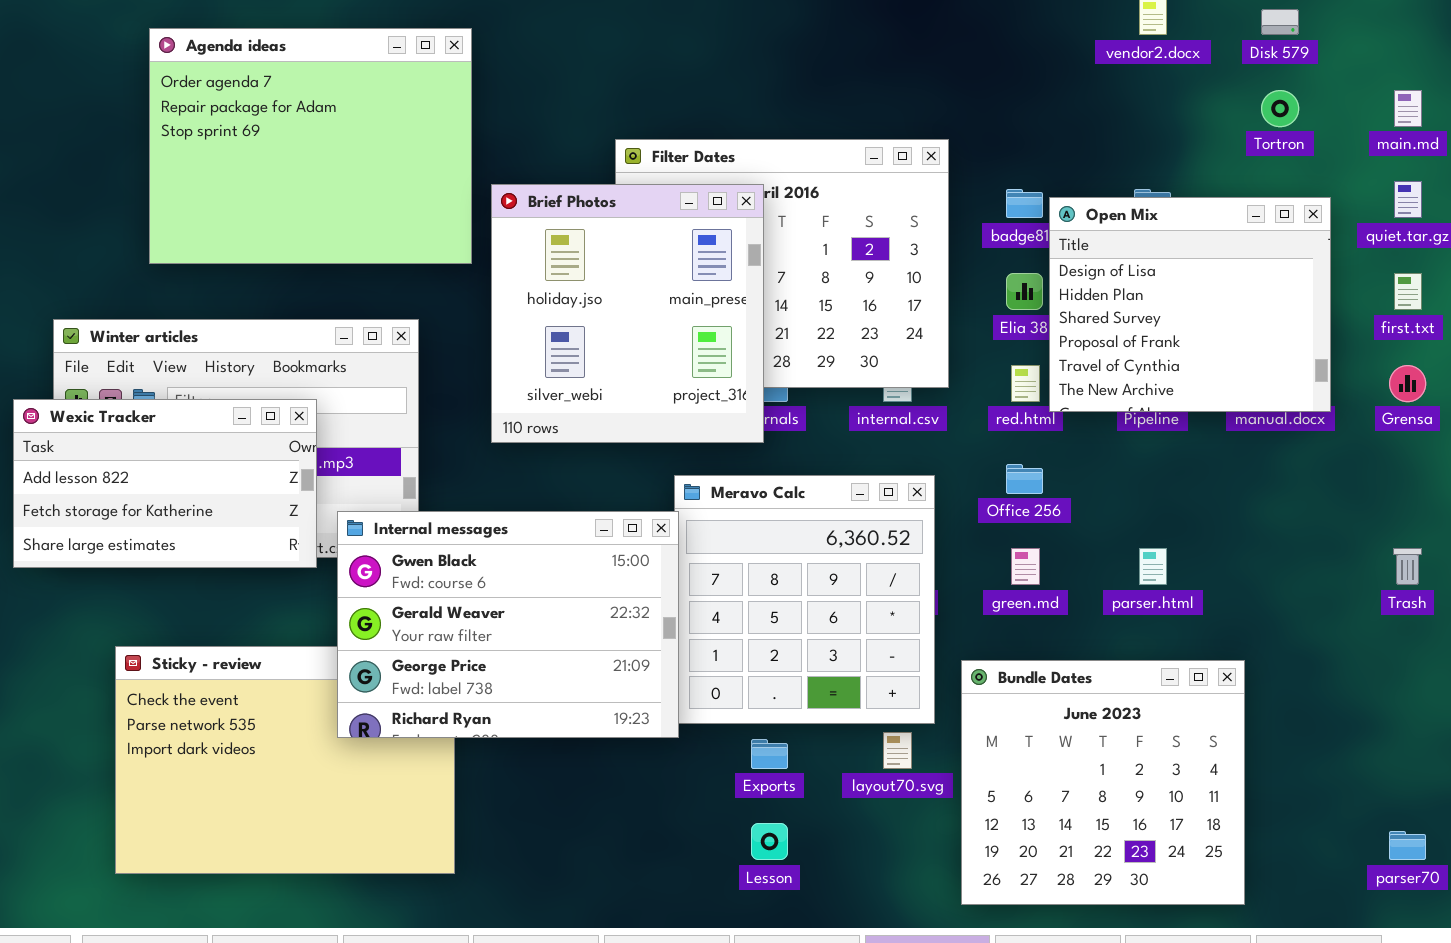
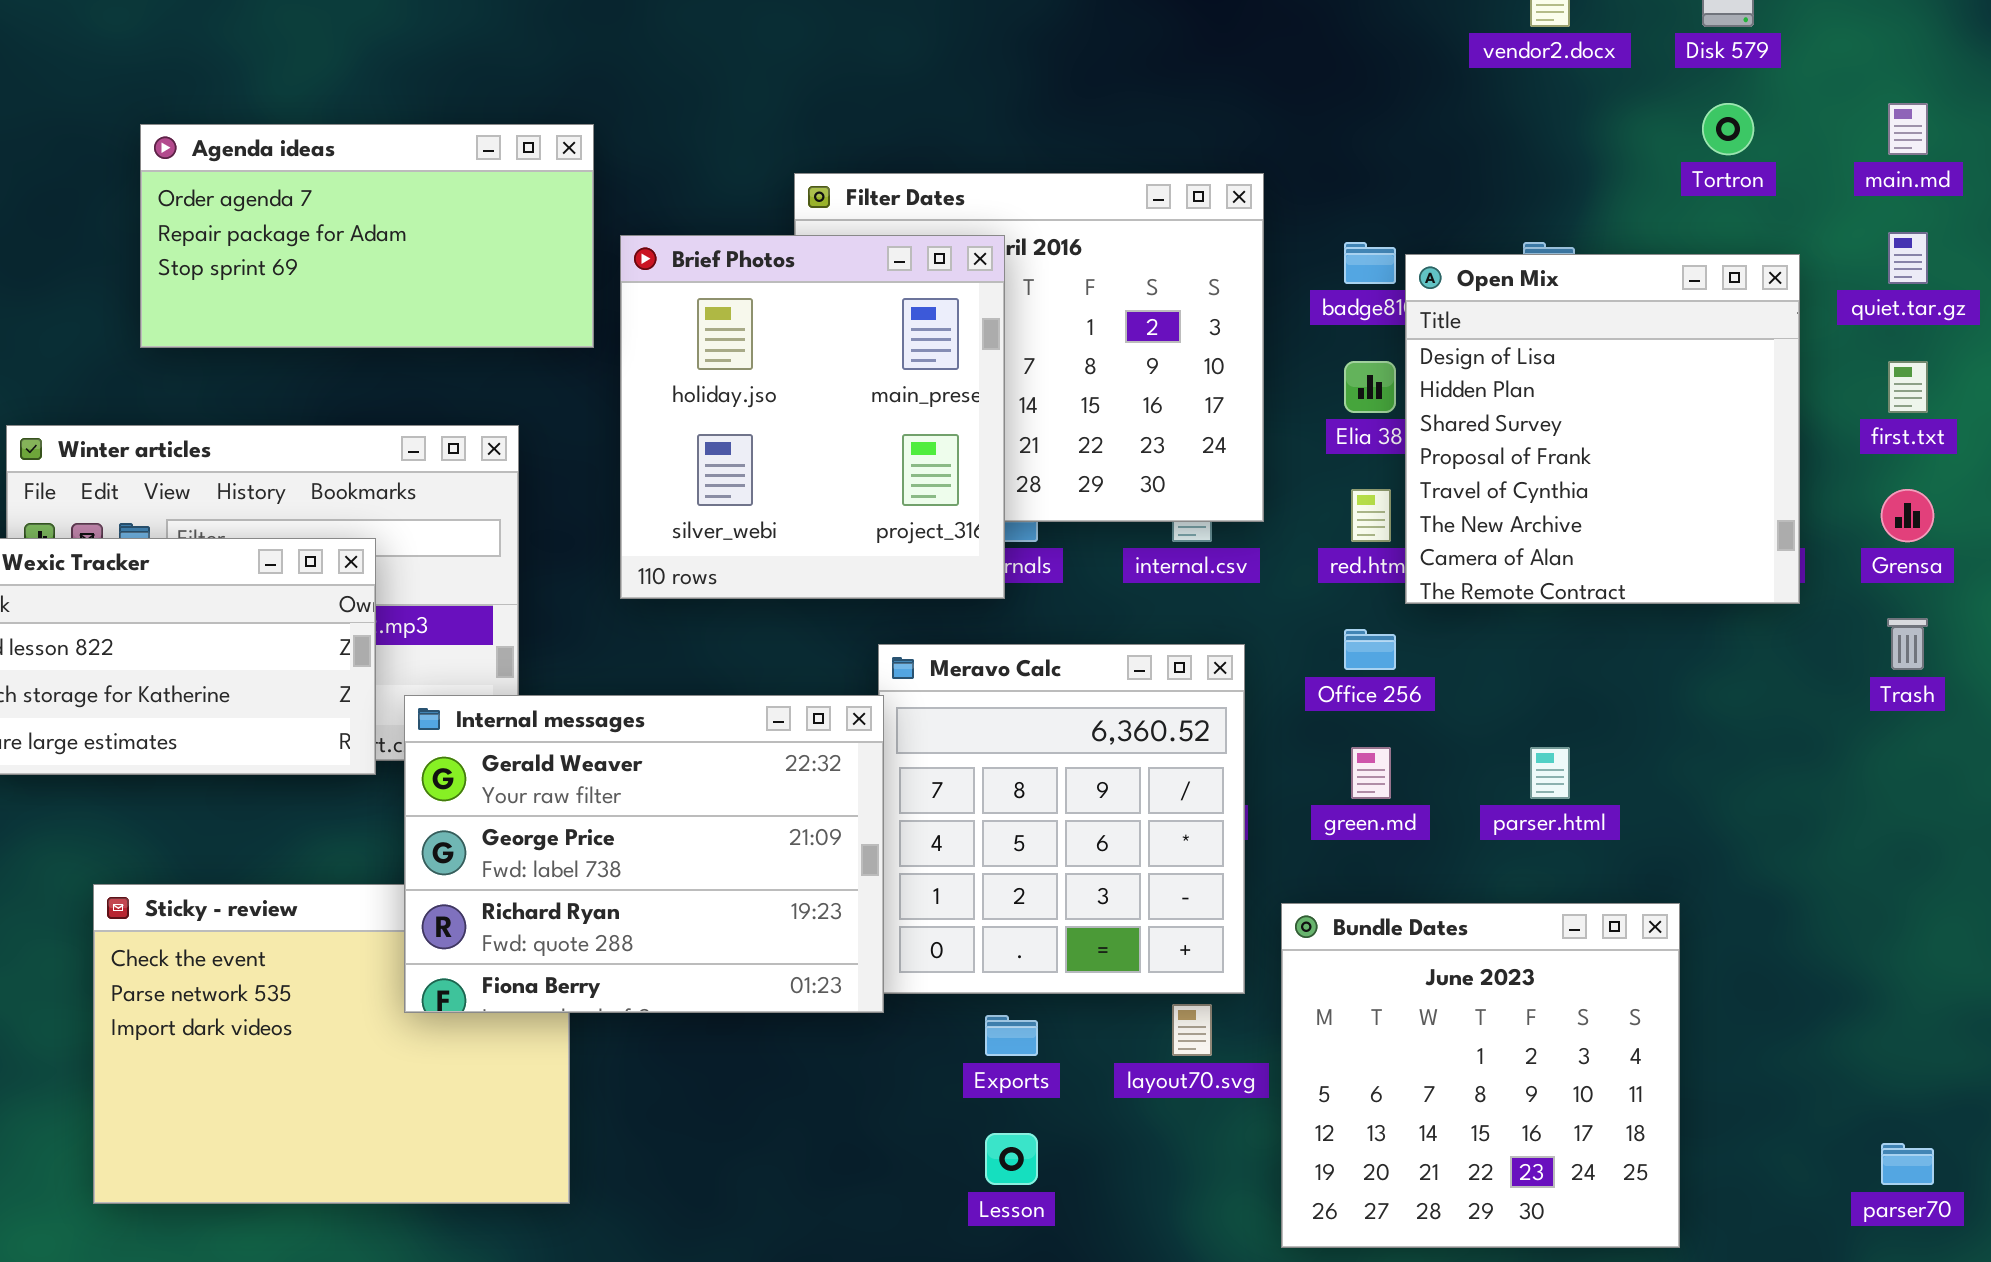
Agenda ideas: [149,28,472,264] -> [140,124,594,348], resized
Open Mix: [1049,197,1331,412] -> [1405,254,1800,604], resized
Internal messages: [337,511,679,738] -> [404,695,884,1013], scrolled down 1 row
Trash: [1393,548,1422,585] -> [1887,618,1928,670], moved

